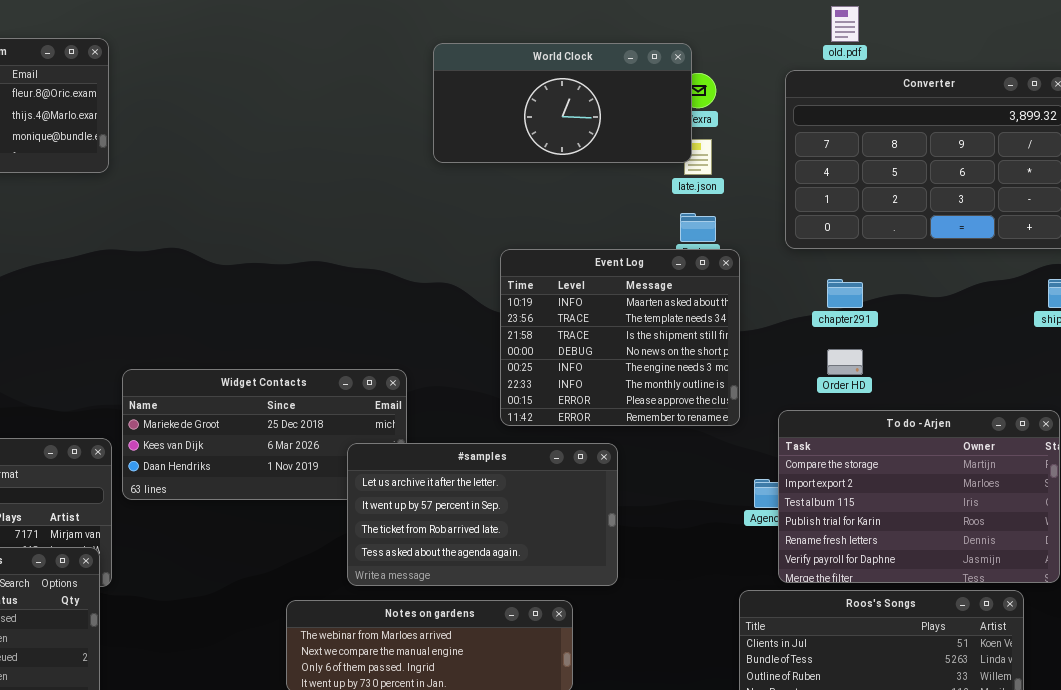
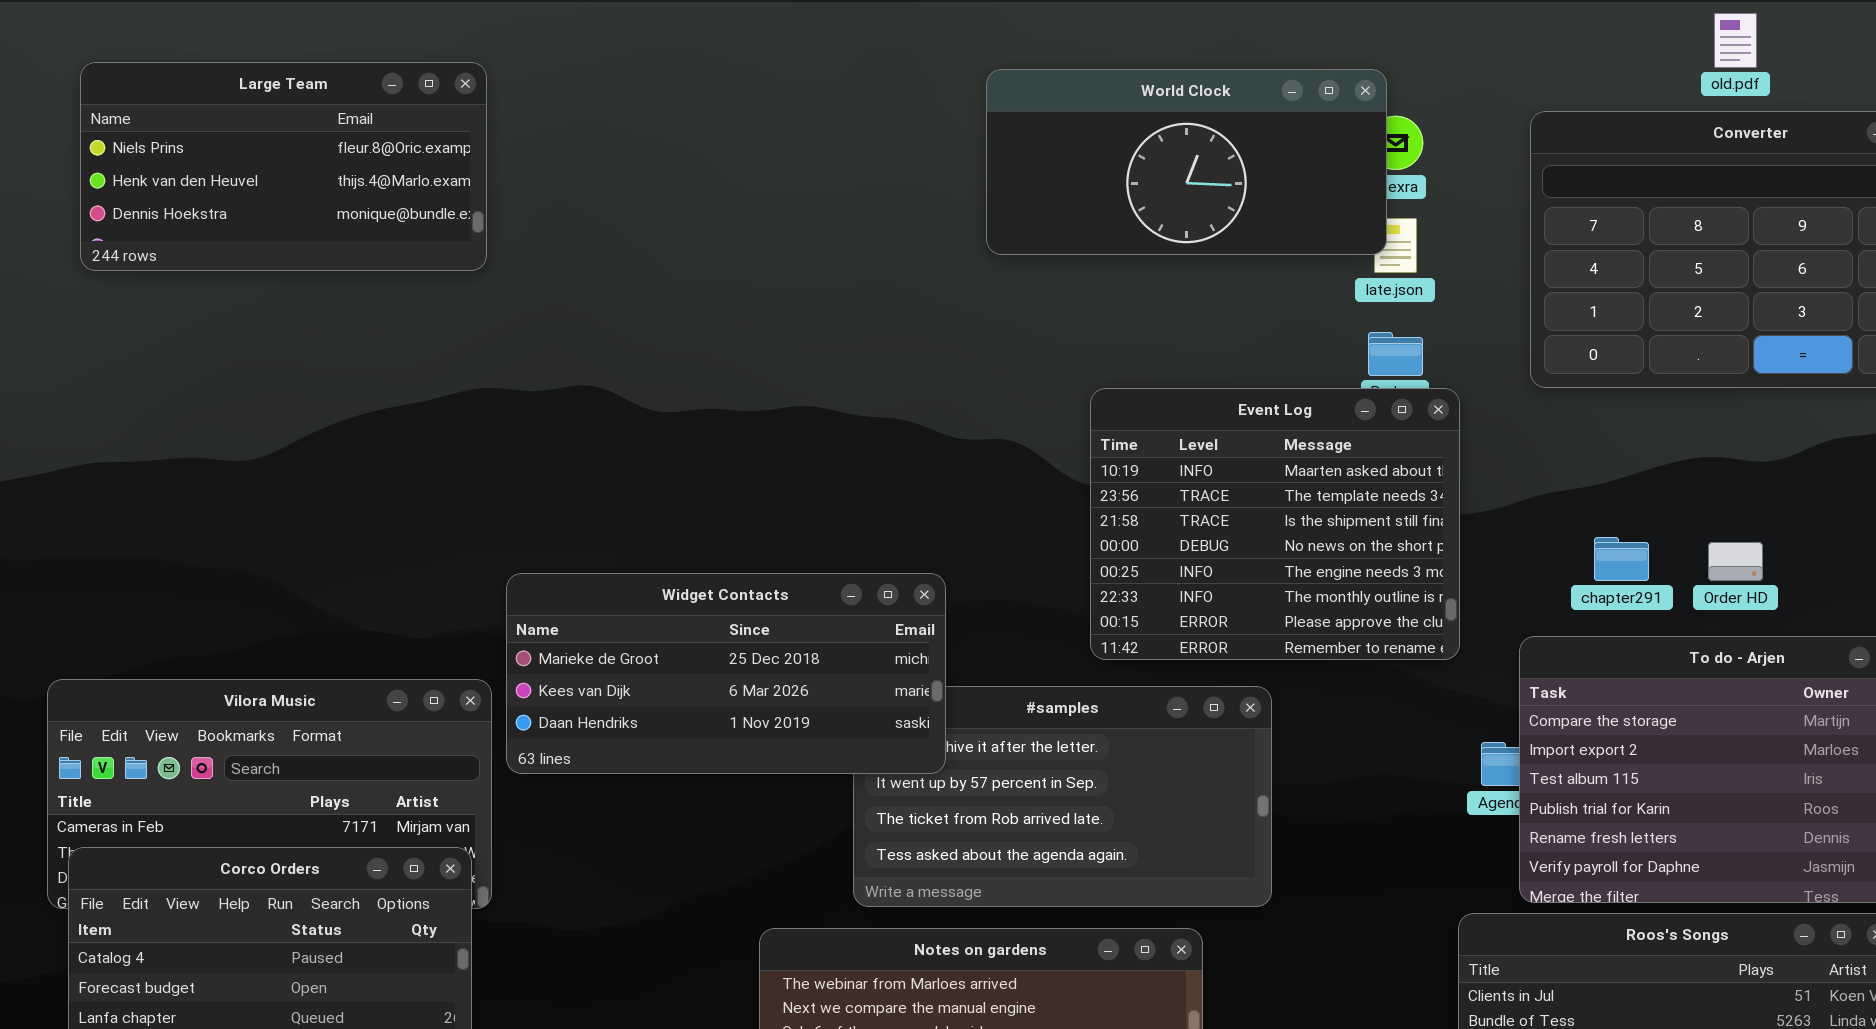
old.pdf: [831,6,859,42] -> [1714,13,1757,68], moved
chapter291: [827,279,863,308] -> [1594,537,1649,581], moved
Order HD: [827,349,863,375] -> [1708,542,1763,581], moved
Widget Contacts: [122,369,407,500] -> [506,573,946,774], raised

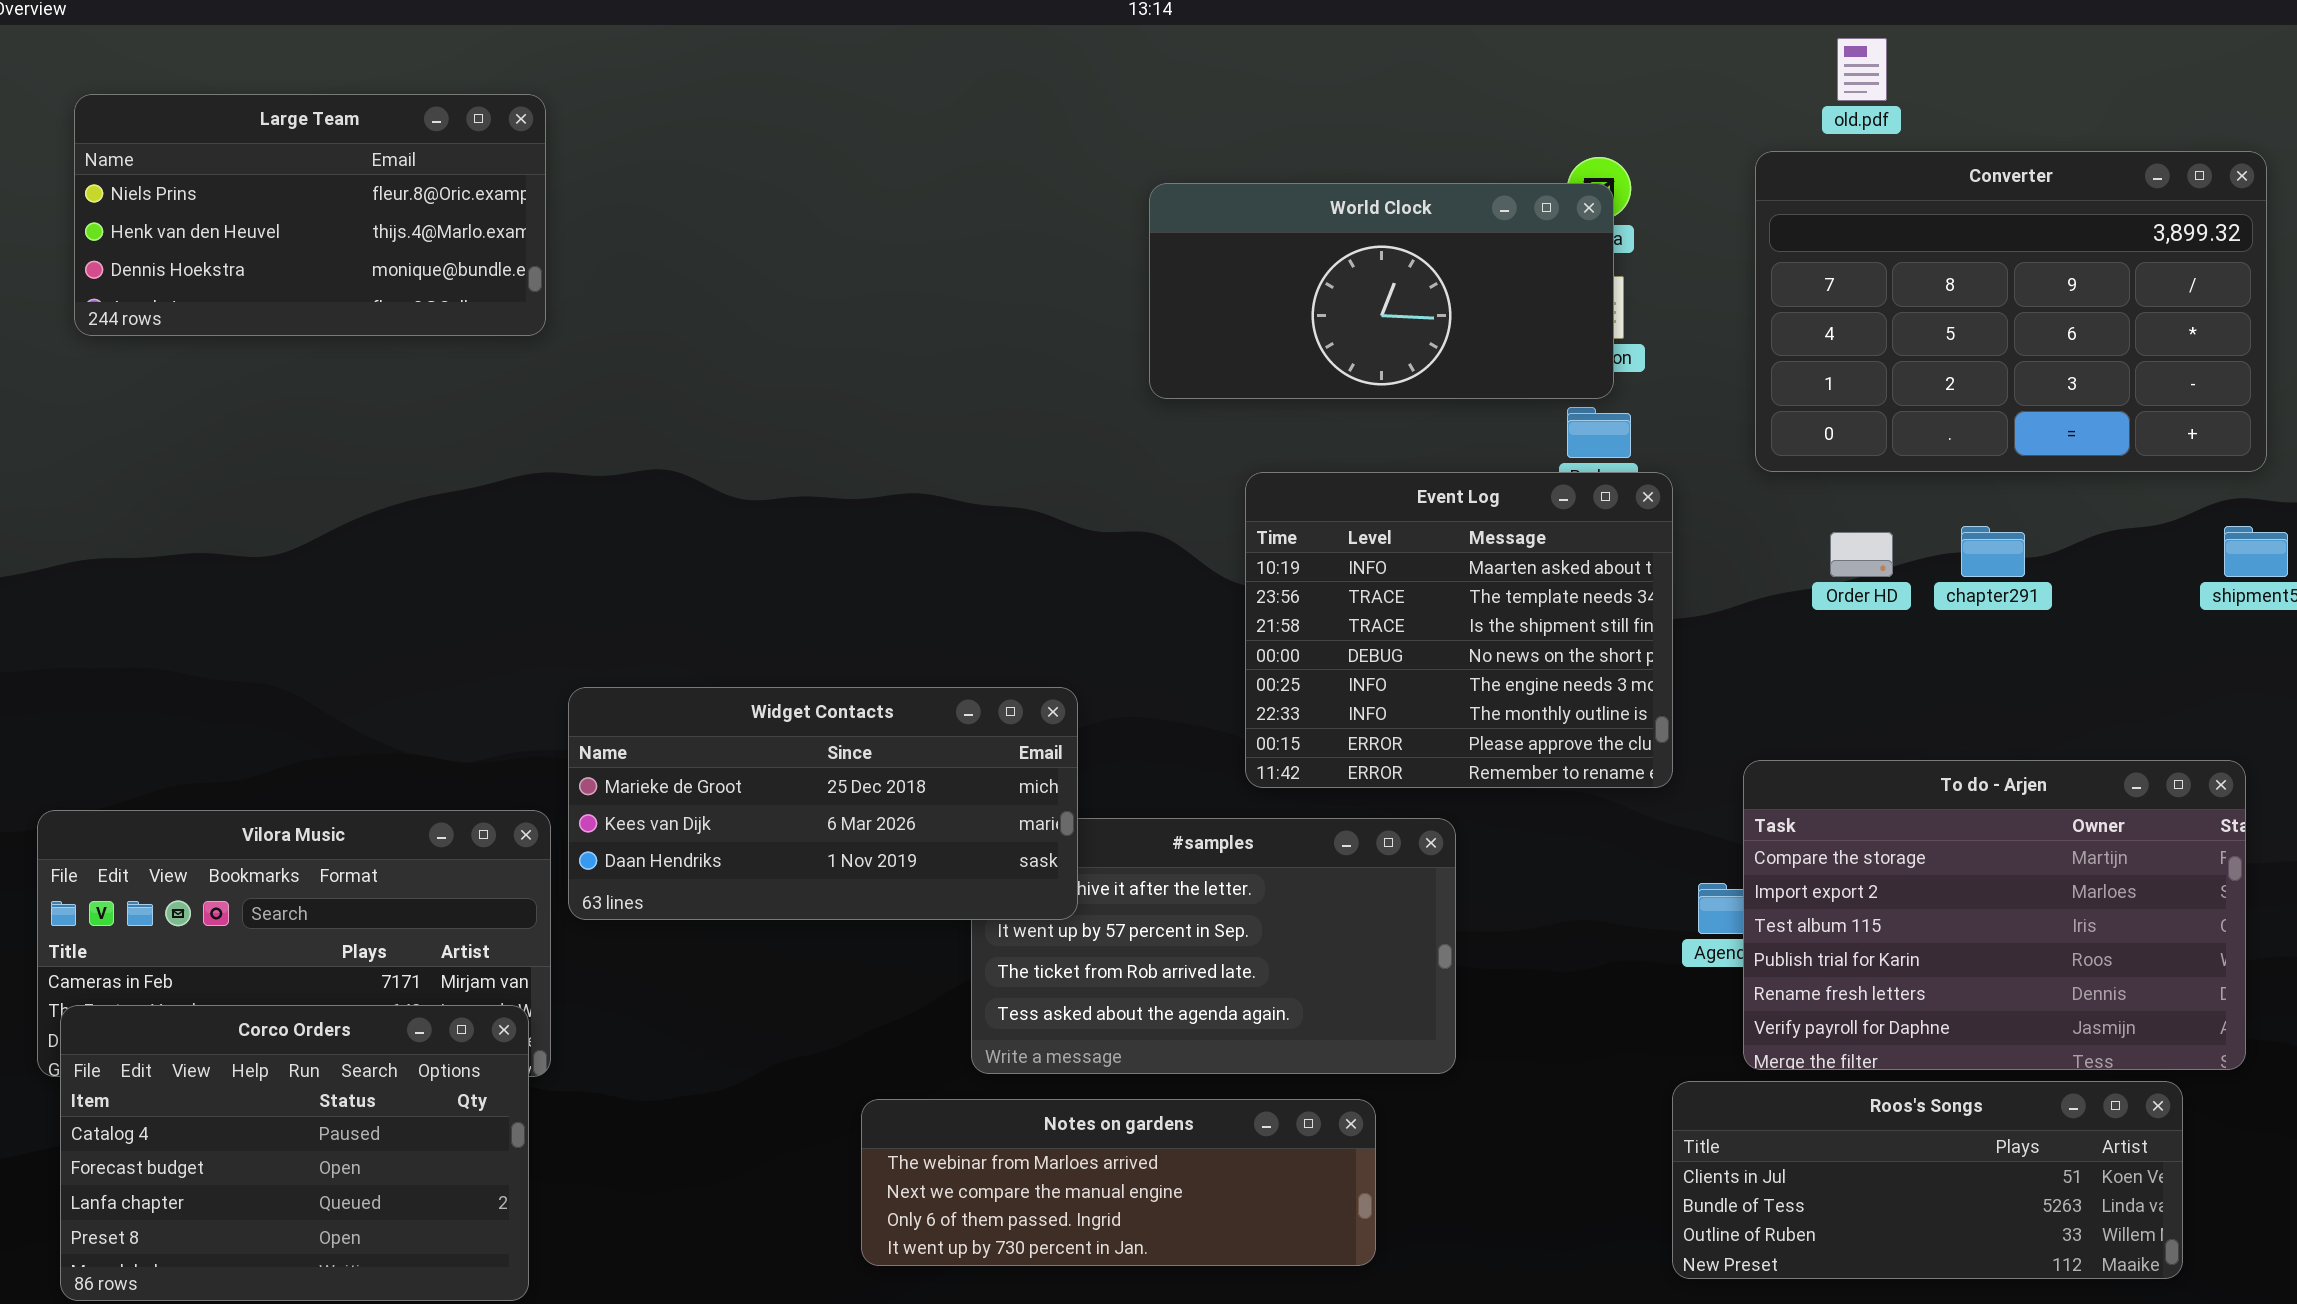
old.pdf: [1714,13,1757,68] -> [1837,38,1887,101], moved
World Clock: [986,69,1387,255] -> [1149,183,1614,399], moved
chapter291: [1594,537,1649,581] -> [1961,526,2025,577], moved
Order HD: [1708,542,1763,581] -> [1830,532,1893,577], moved

